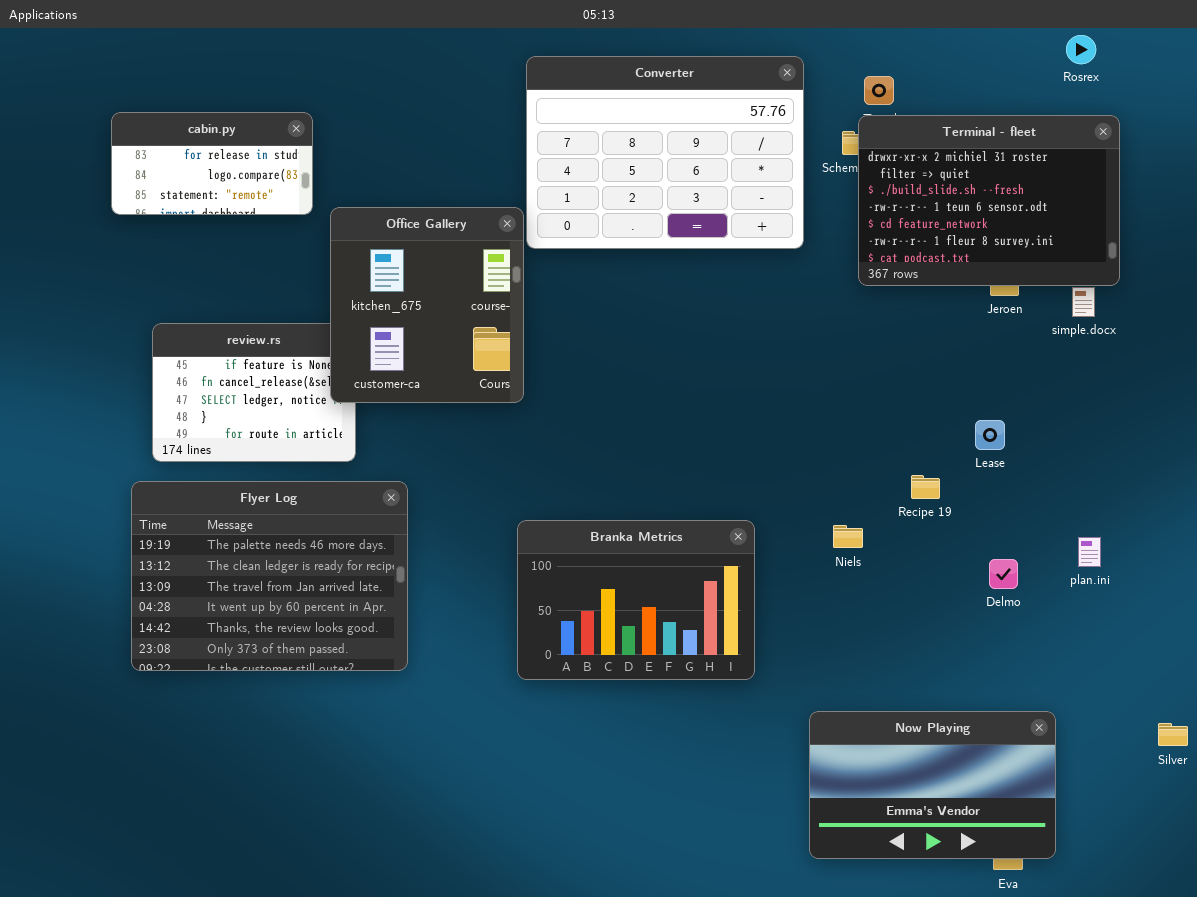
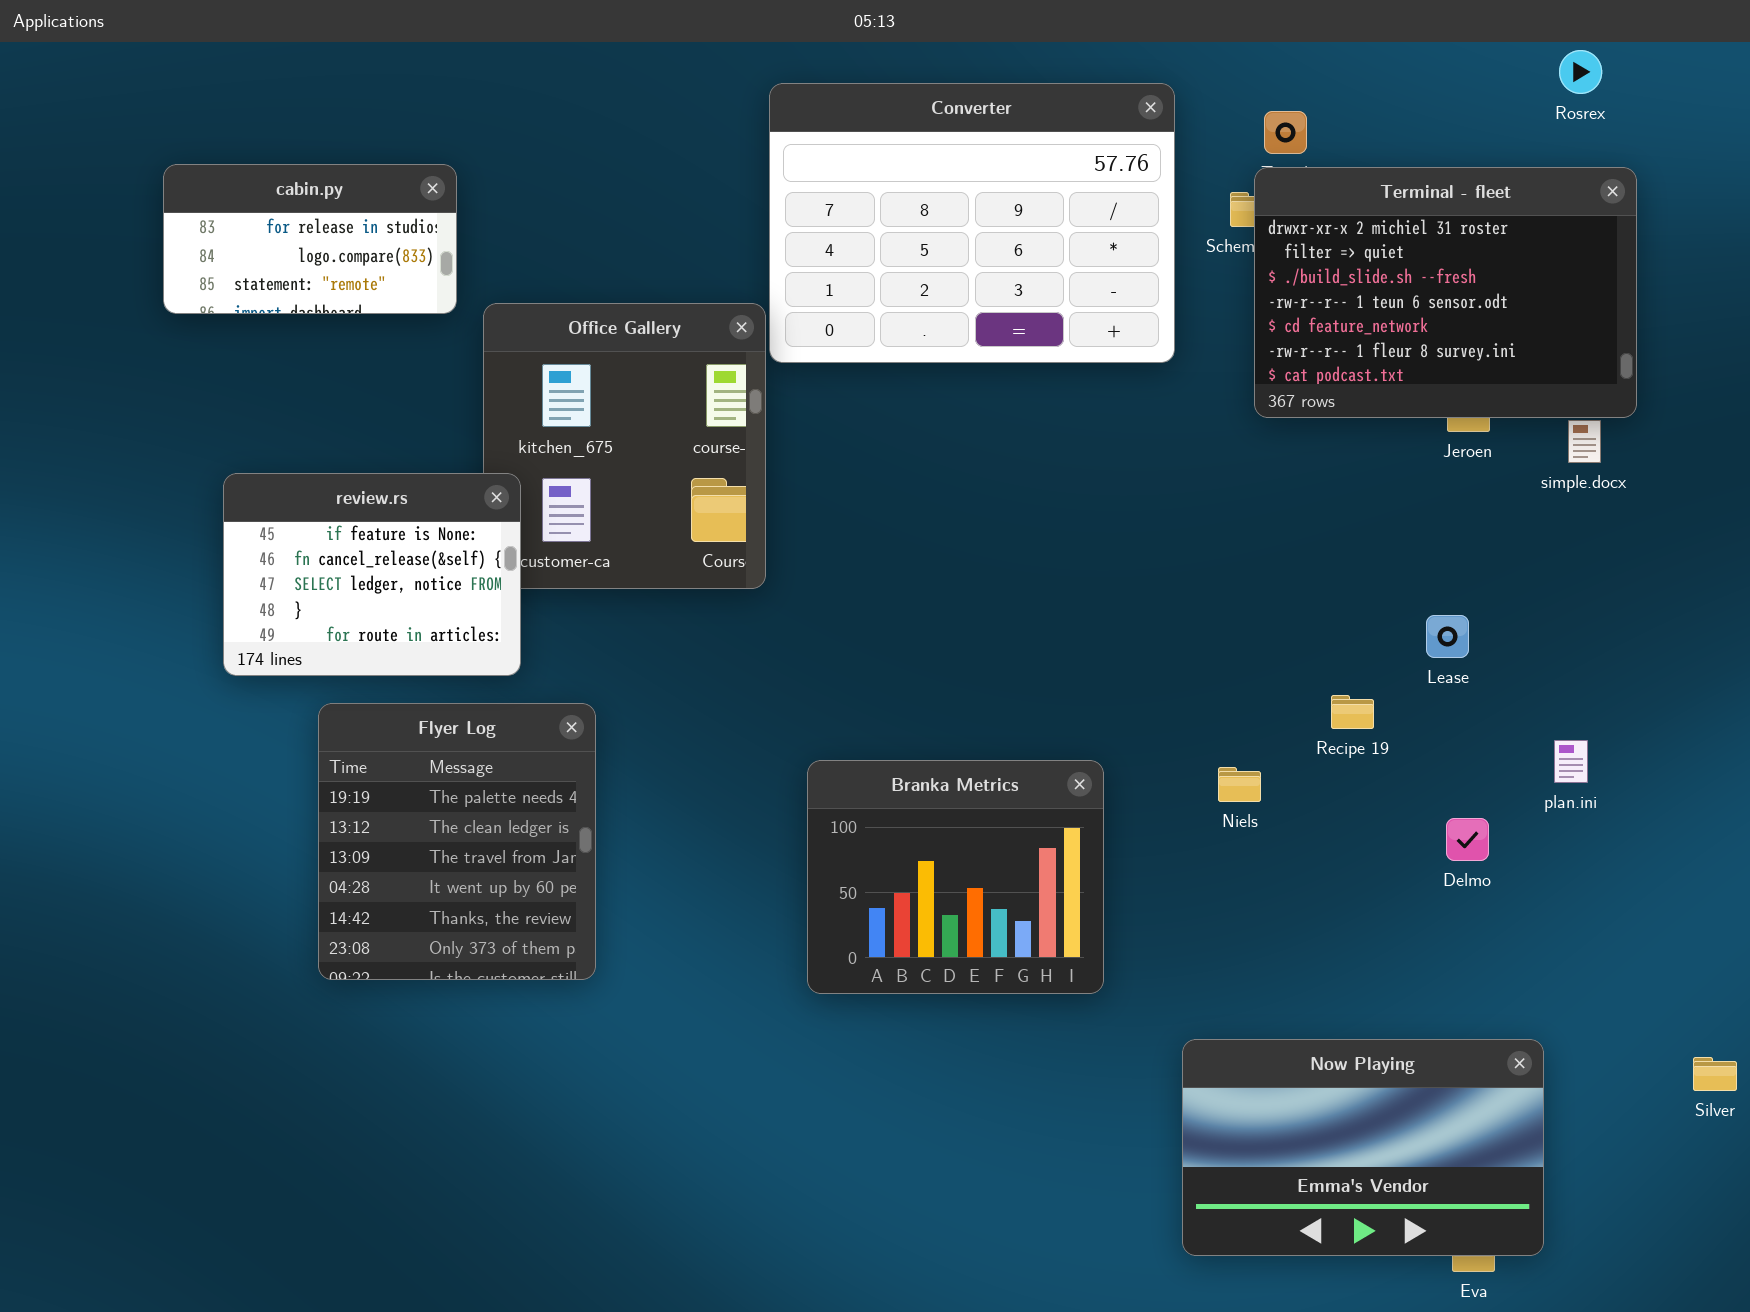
review.rs: [152,323,356,462] -> [223,473,521,676], raised
Flyer Log: [131,481,408,671] -> [318,703,596,980], resized
Branka Metrics: [517,520,755,680] -> [807,760,1104,994], resized
plan.ini: [1078,537,1101,567] -> [1554,740,1588,783], moved

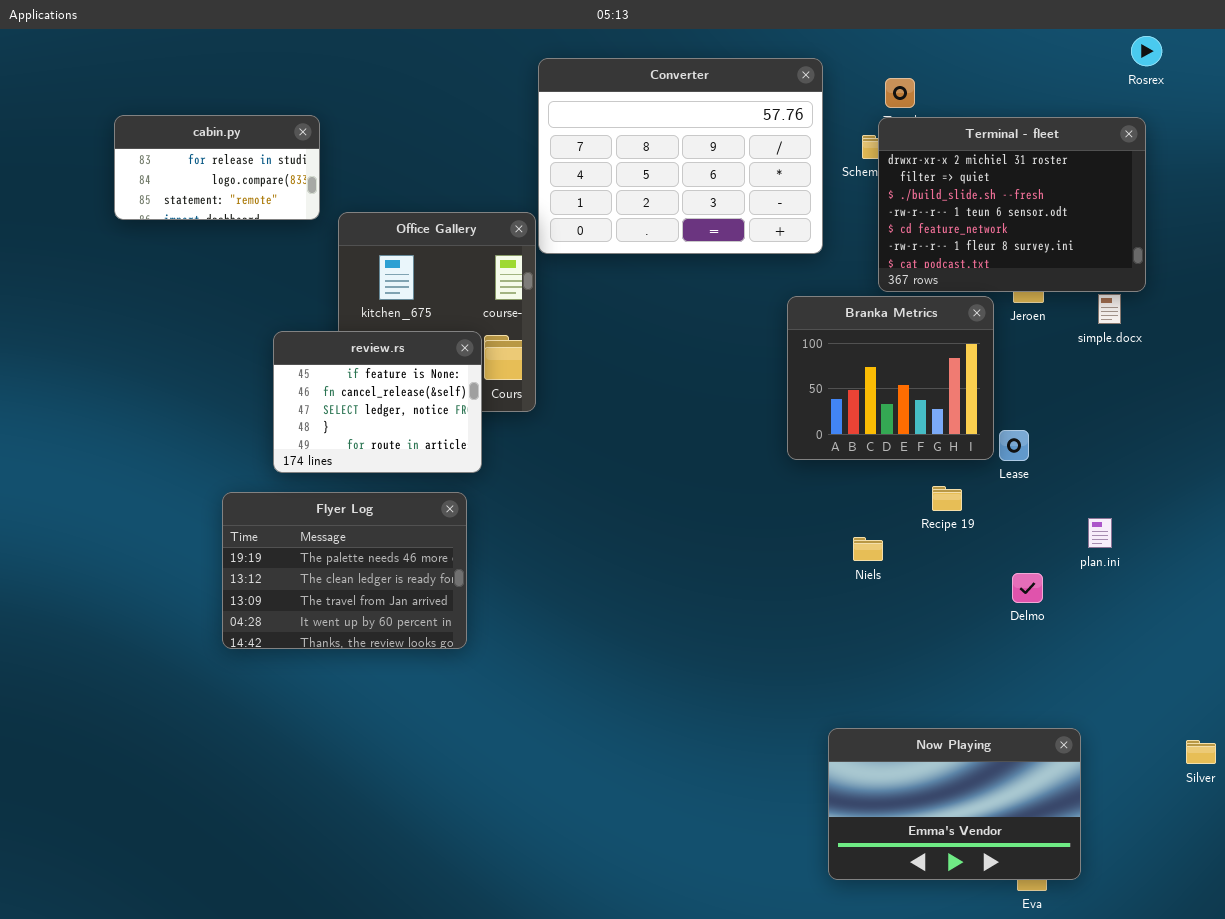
Rosrex: [1559,50,1602,94] -> [1131,36,1162,66], moved
review.rs: [223,473,521,676] -> [273,331,482,473], moved
Flyer Log: [318,703,596,980] -> [222,492,467,649], resized
Branka Metrics: [807,760,1104,994] -> [787,296,994,460], moved

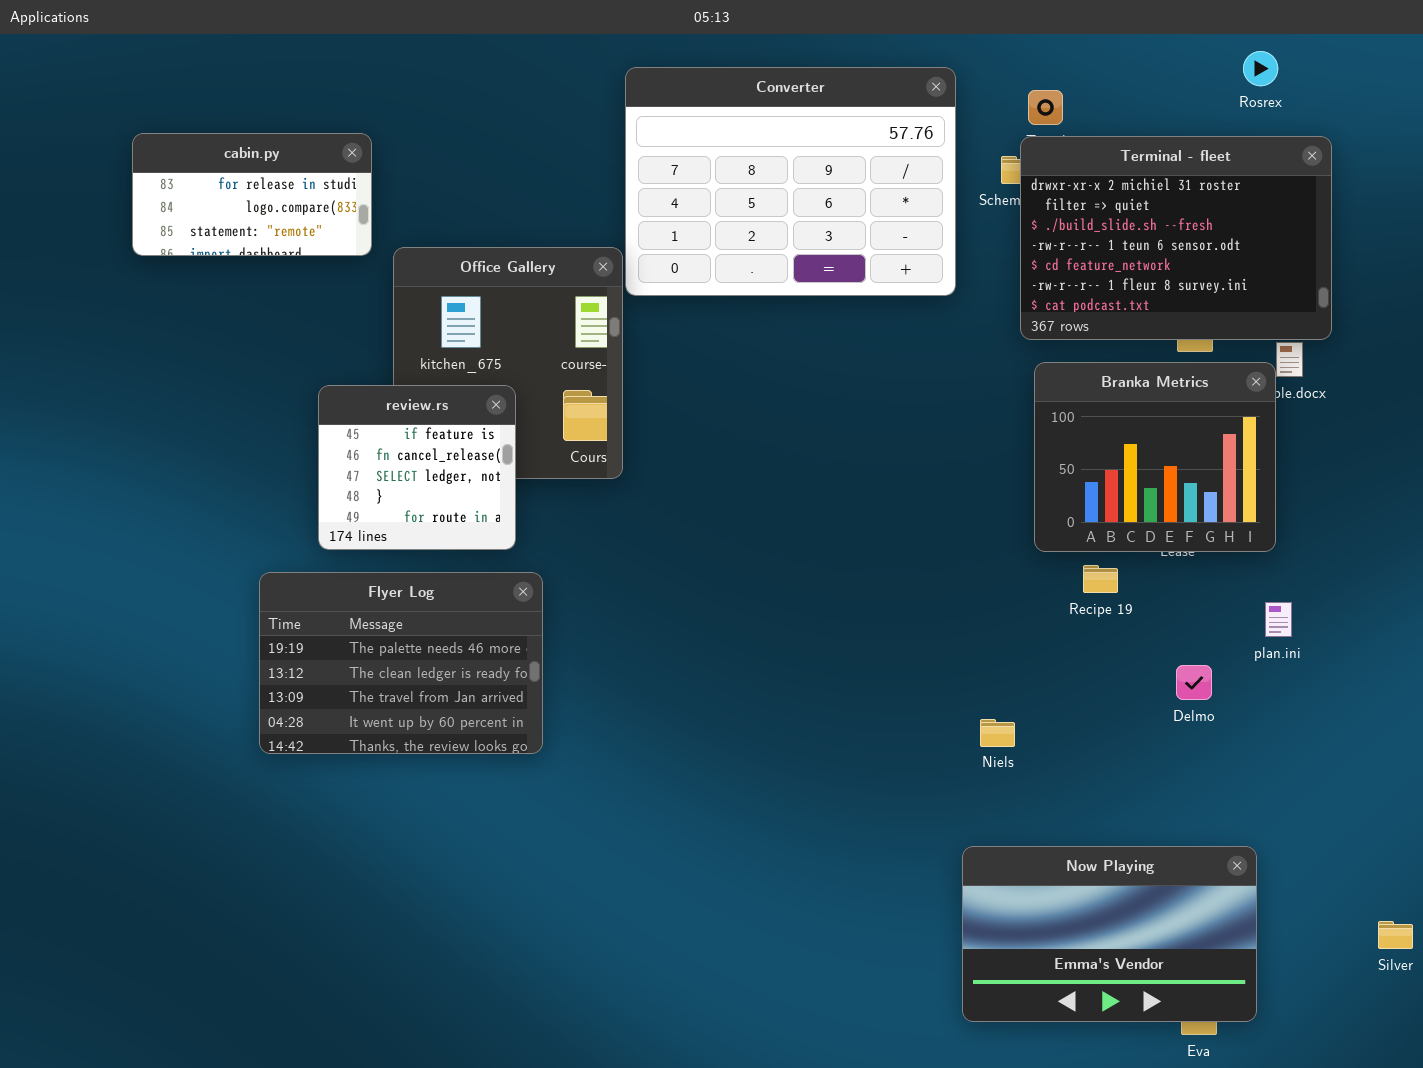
Rosrex: [1131,36,1162,66] -> [1243,51,1278,86], moved
Branka Metrics: [787,296,994,460] -> [1034,362,1276,552], moved
review.rs: [273,331,482,473] -> [318,385,516,550], resized
Niels: [853,537,883,561] -> [980,719,1015,747], moved
Silver: [1186,740,1216,764] -> [1378,921,1413,949], moved

